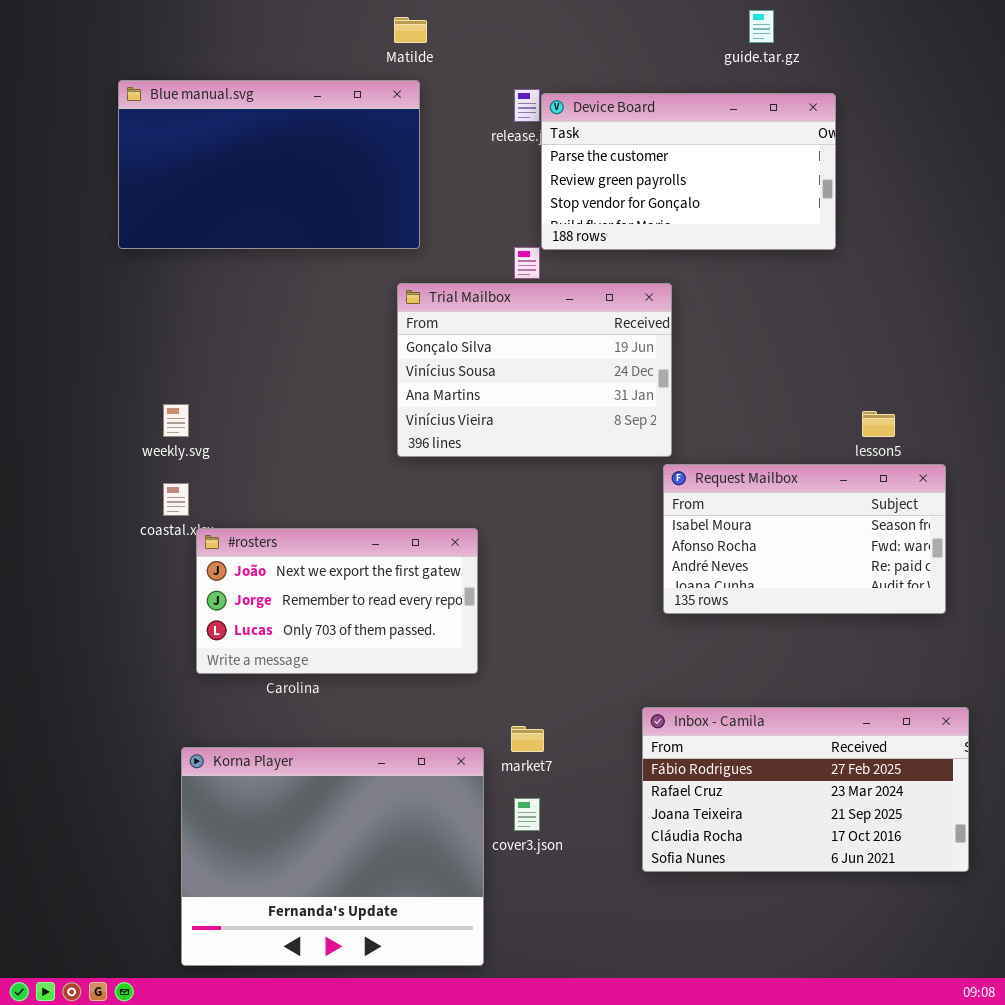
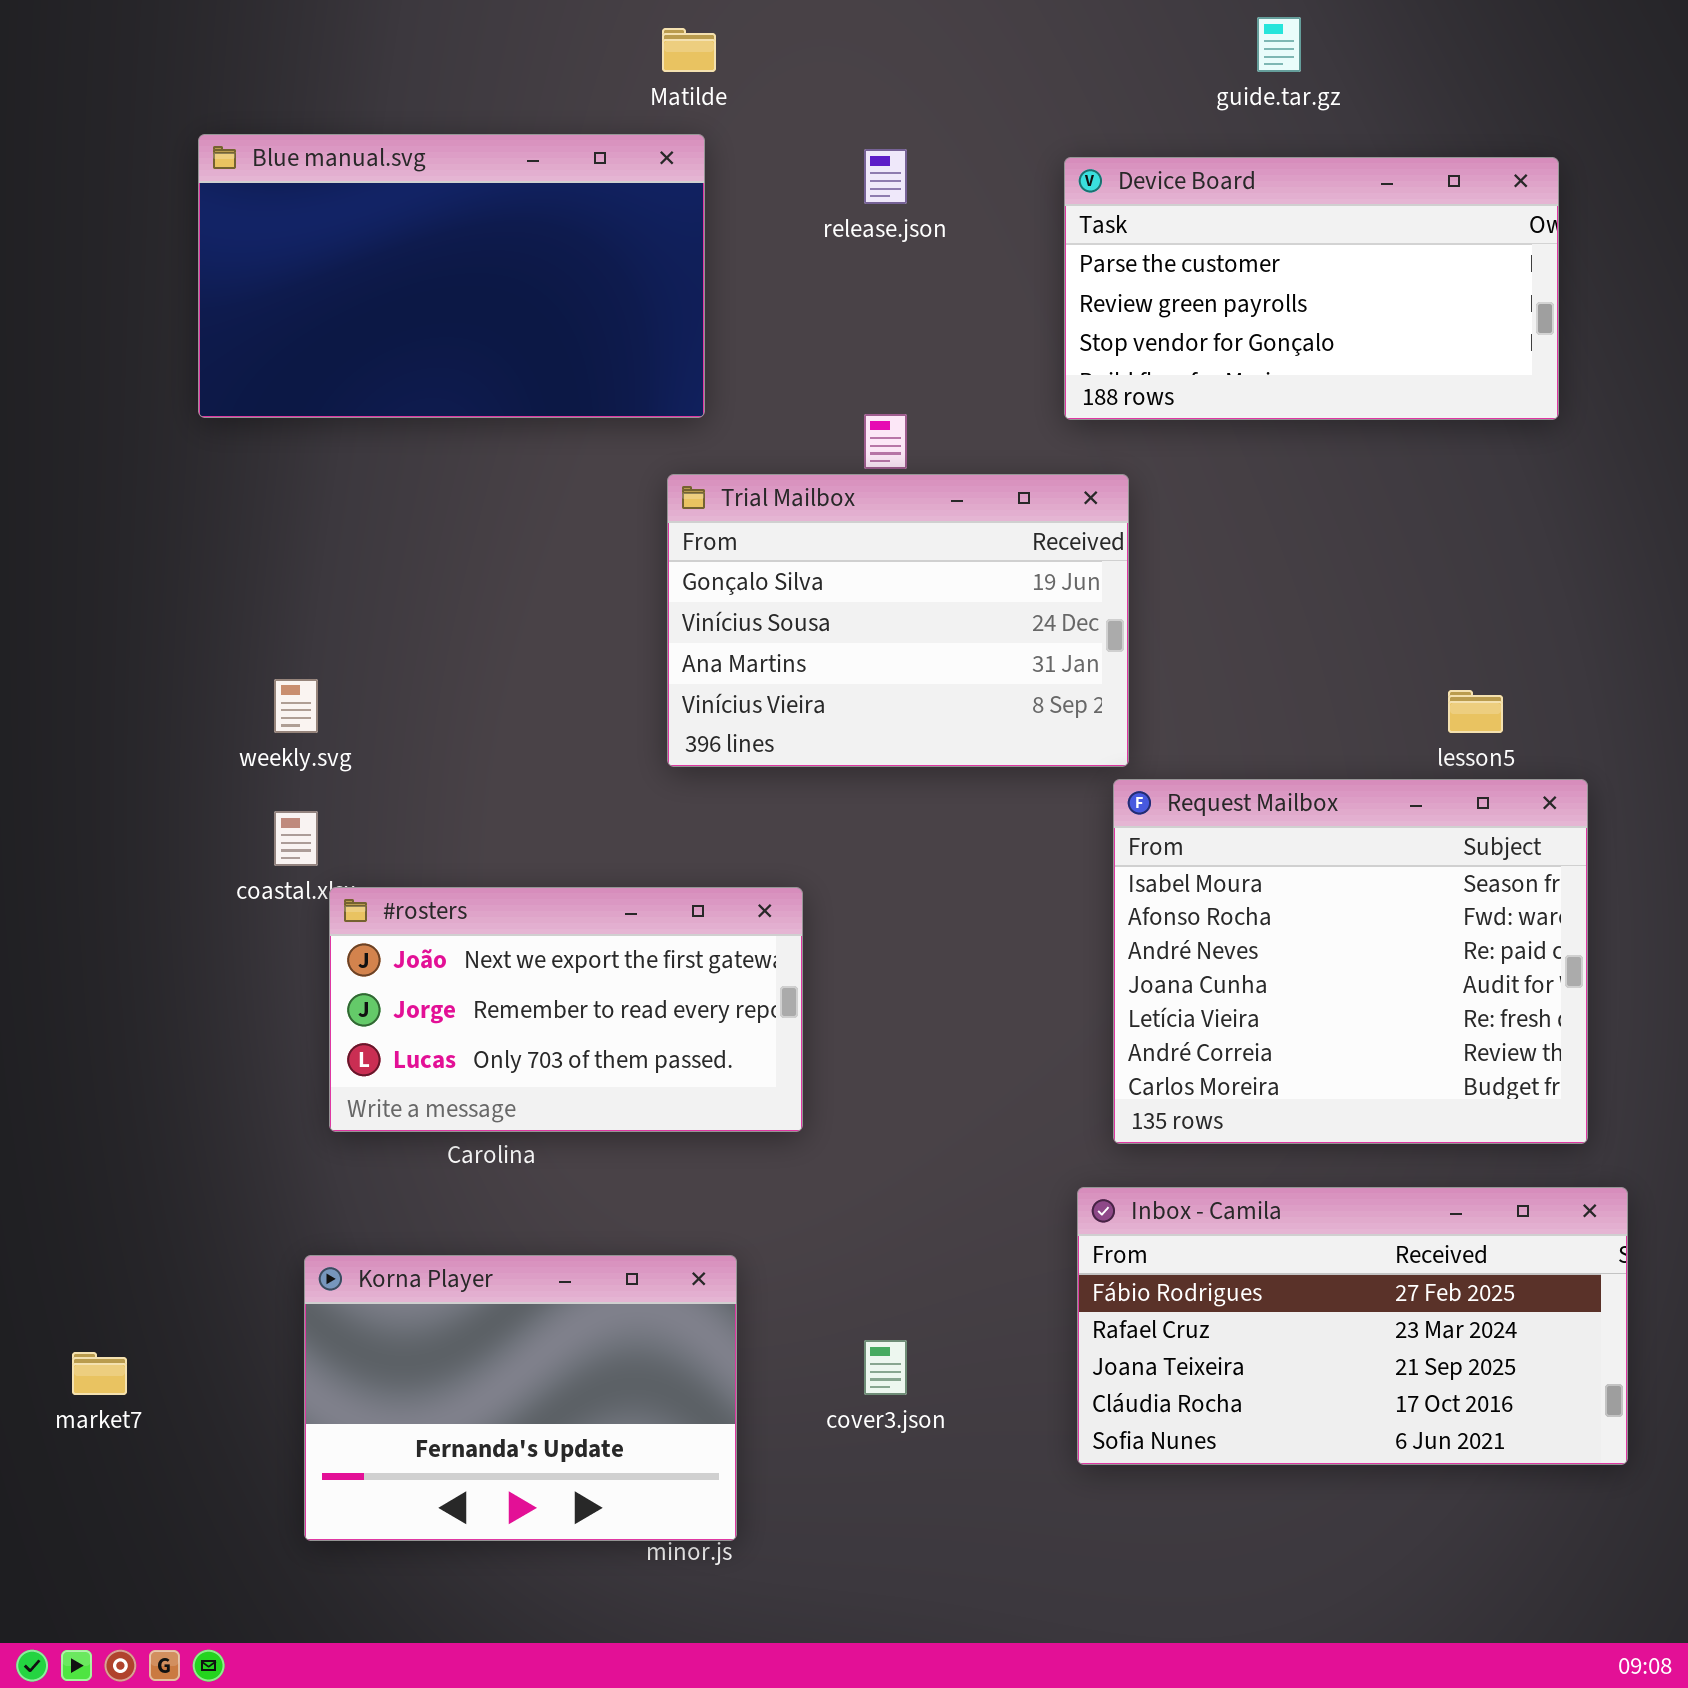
Device Board: [541,93,836,250] -> [1064,157,1559,420], moved
Request Mailbox: [663,464,946,614] -> [1113,779,1588,1144], resized
market7: [511,726,544,752] -> [72,1352,127,1395], moved
Korna Player: [181,747,484,966] -> [304,1255,737,1541], resized

